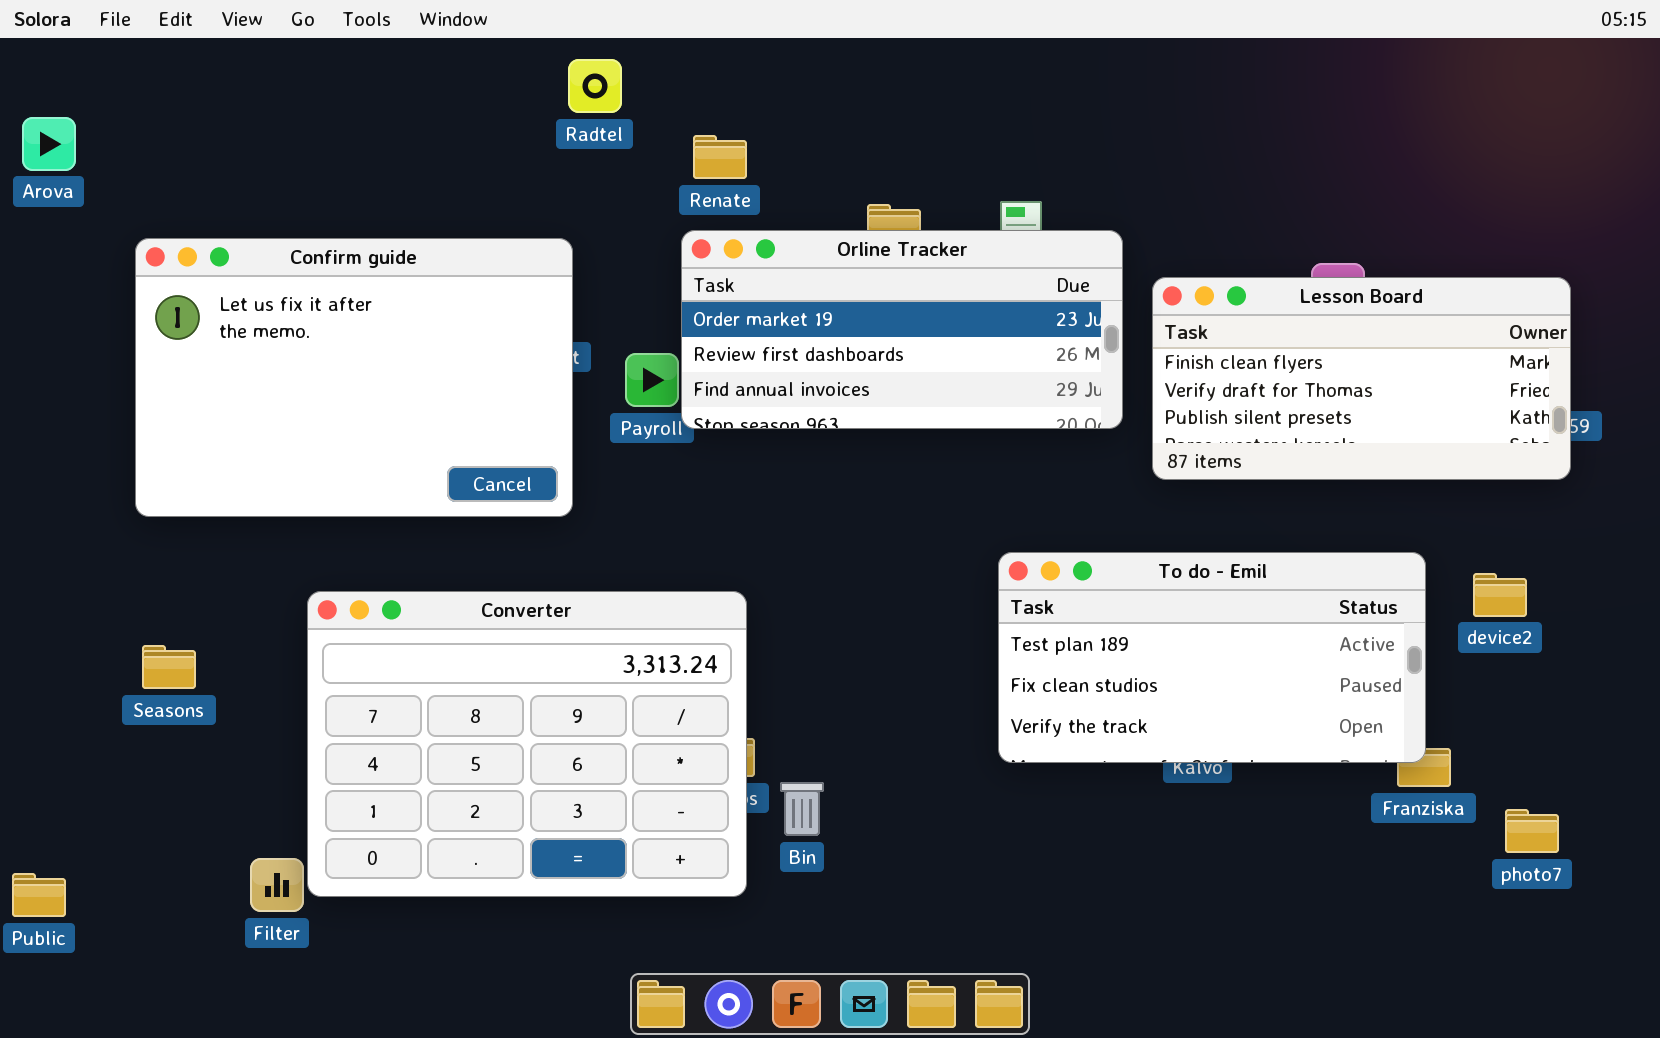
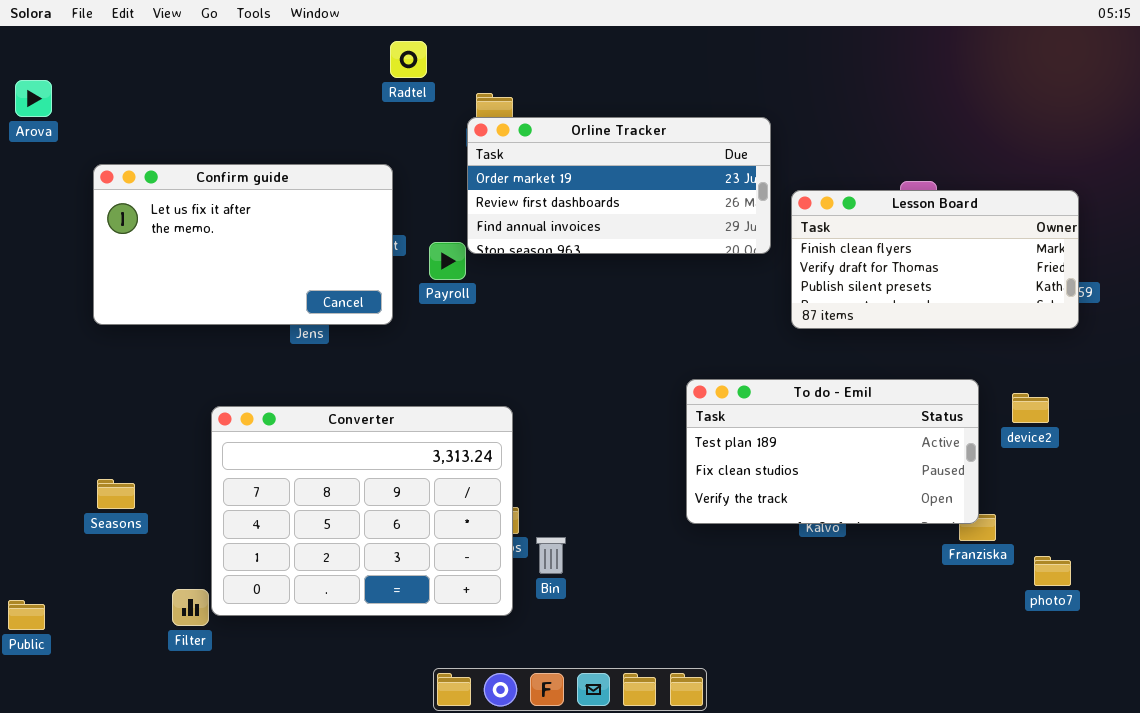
Orline Tracker: [681,230,1123,429] -> [467,117,771,254], moved
Confirm guide: [135,238,573,517] -> [93,164,393,325], resized
Seasons: [142,645,196,689] -> [97,479,135,509], moved

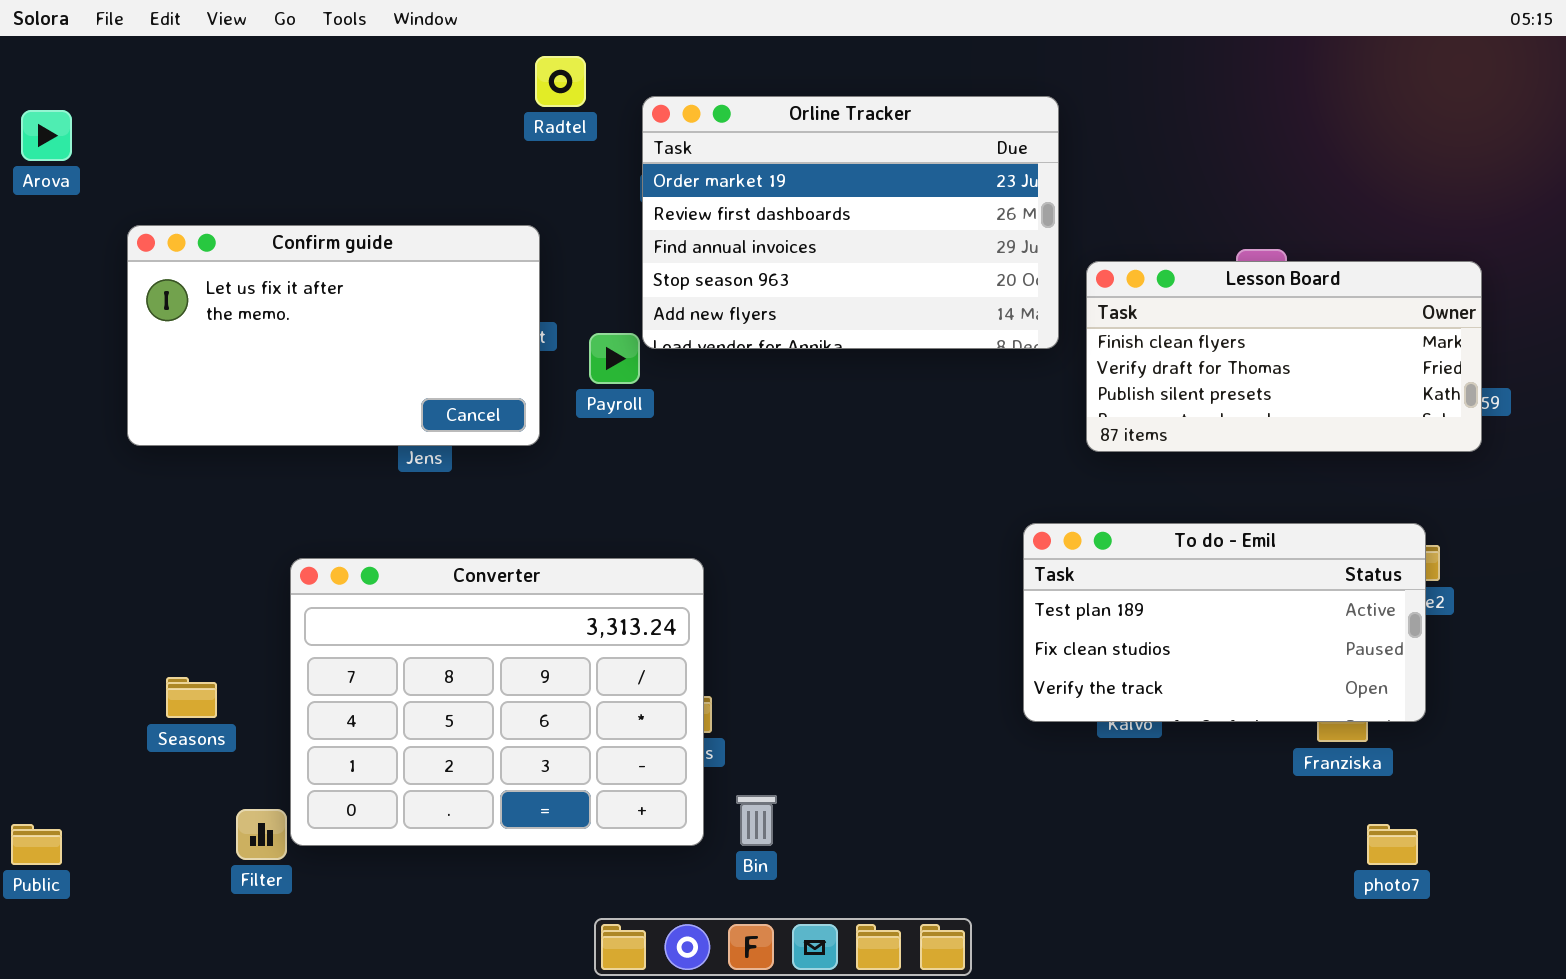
Orline Tracker: [467,117,771,254] -> [642,96,1059,349], resized
To do - Emil: [686,379,979,524] -> [1023,523,1426,722], moved
Seasons: [97,479,135,509] -> [166,677,217,718], moved
Bin: [536,537,566,574] -> [736,795,777,846], moved
photo7: [1034,556,1071,586] -> [1367,824,1418,865], moved

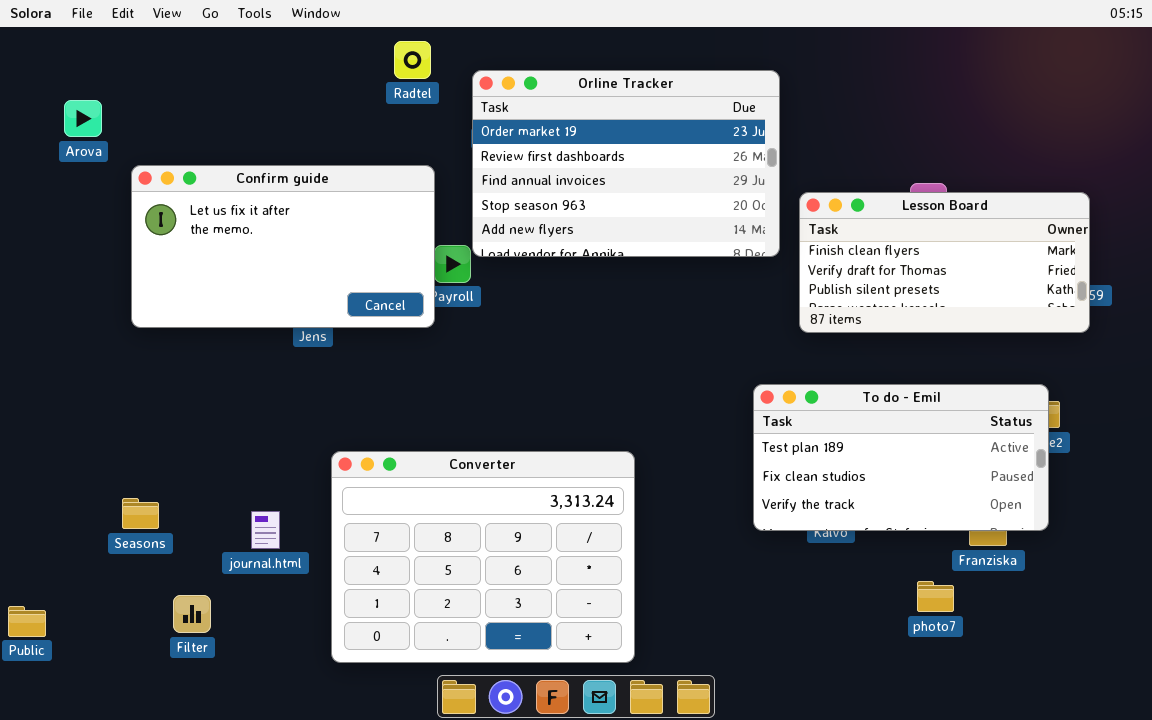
Arova: [21,110,72,161] -> [64,100,102,137], moved
Confirm guide: [127,225,540,446] -> [131,165,435,328], moved
Converter: [290,558,704,846] -> [331,451,635,663], moved
photo7: [1367,824,1418,865] -> [917,581,954,612], moved

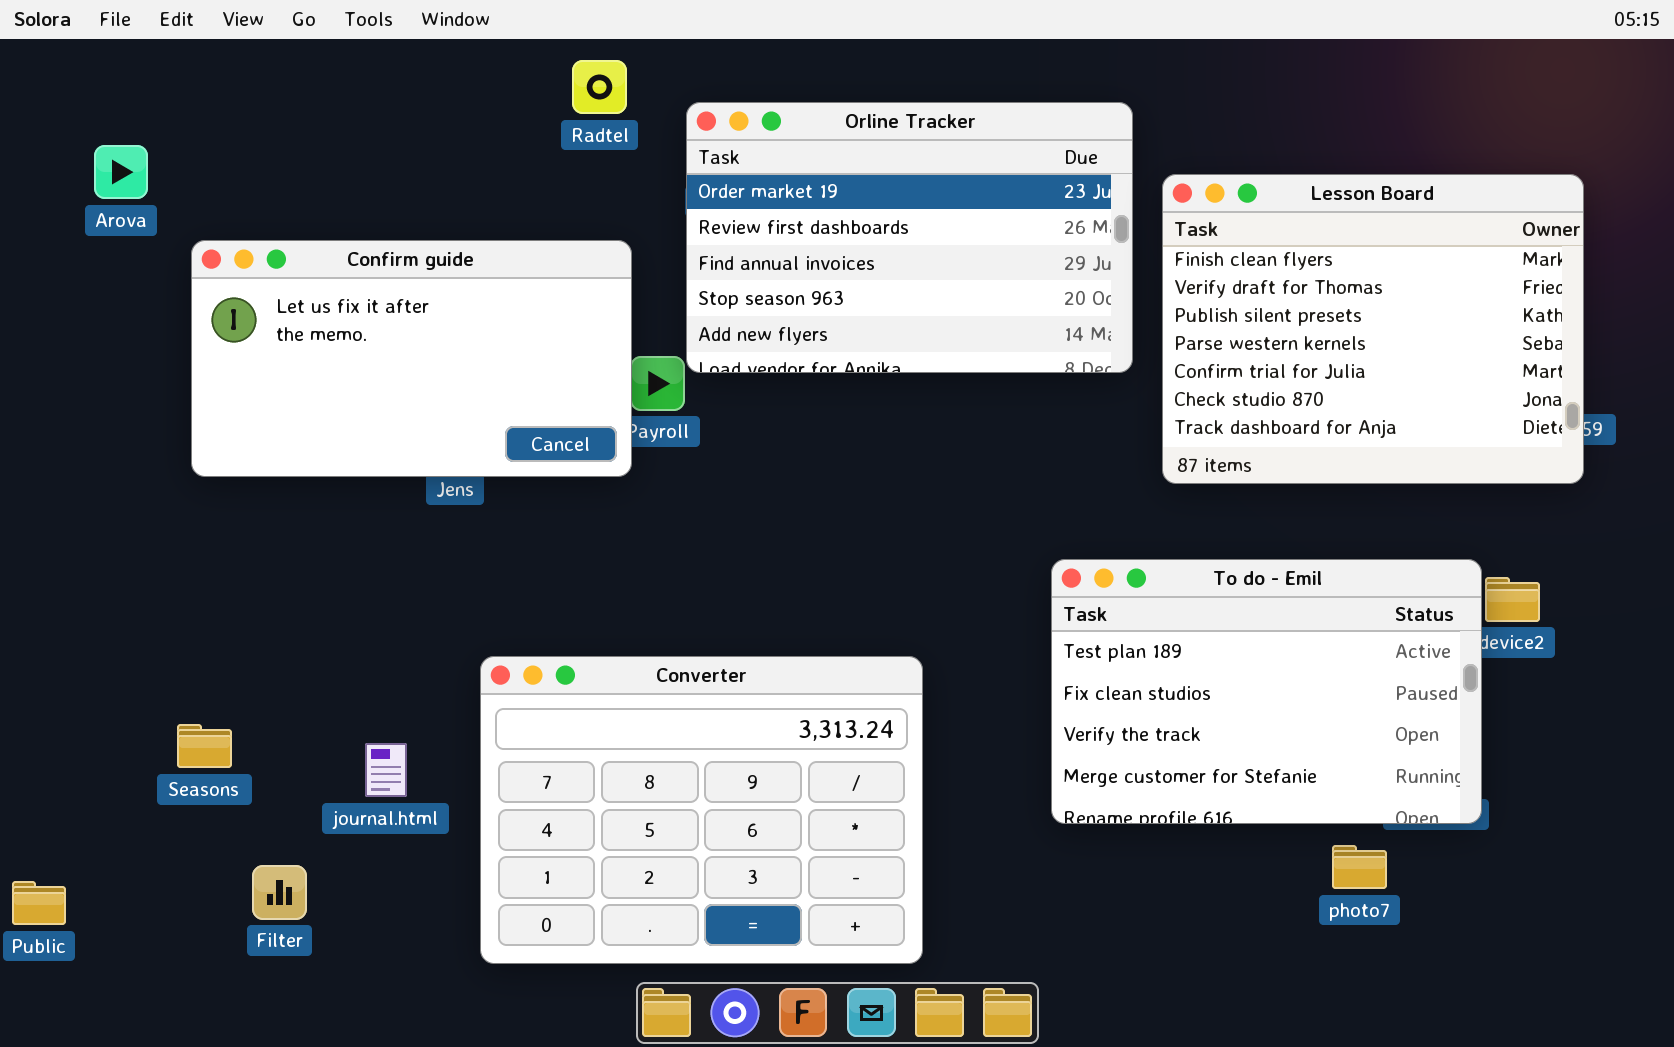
Lesson Board: [799,192,1090,333] -> [1162,174,1584,484], resized
To do - Emil: [753,384,1049,531] -> [1051,559,1482,824], moved, resized

